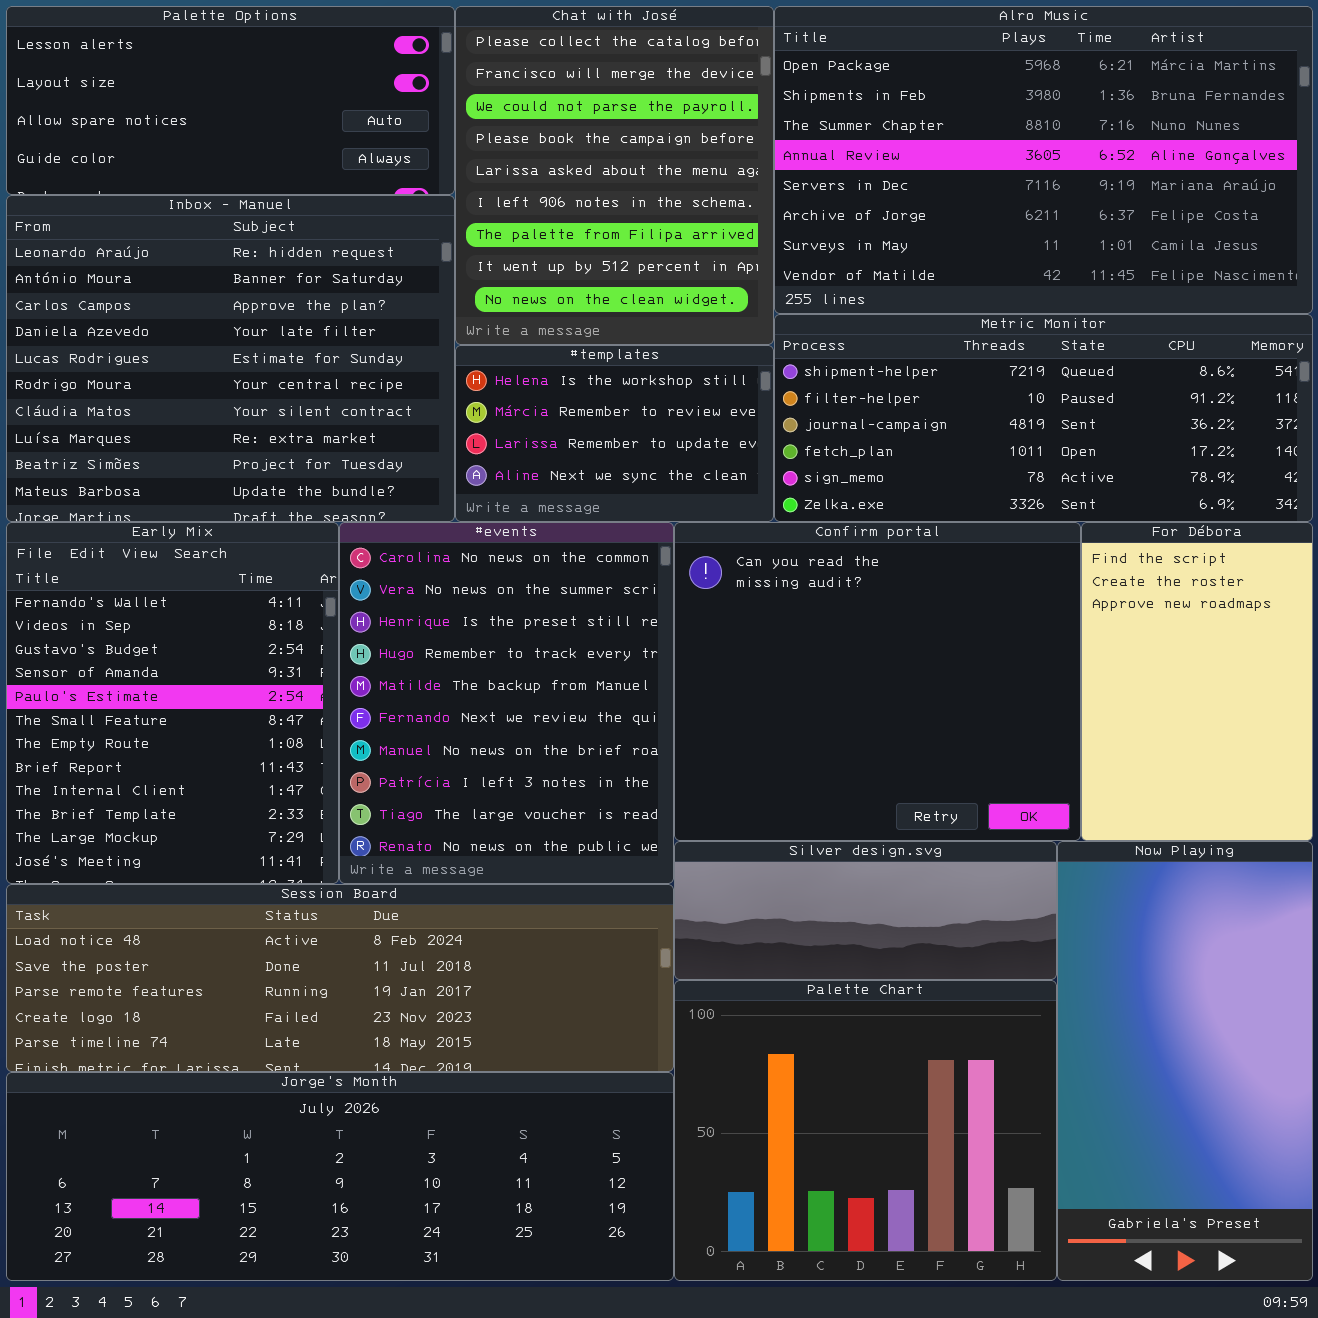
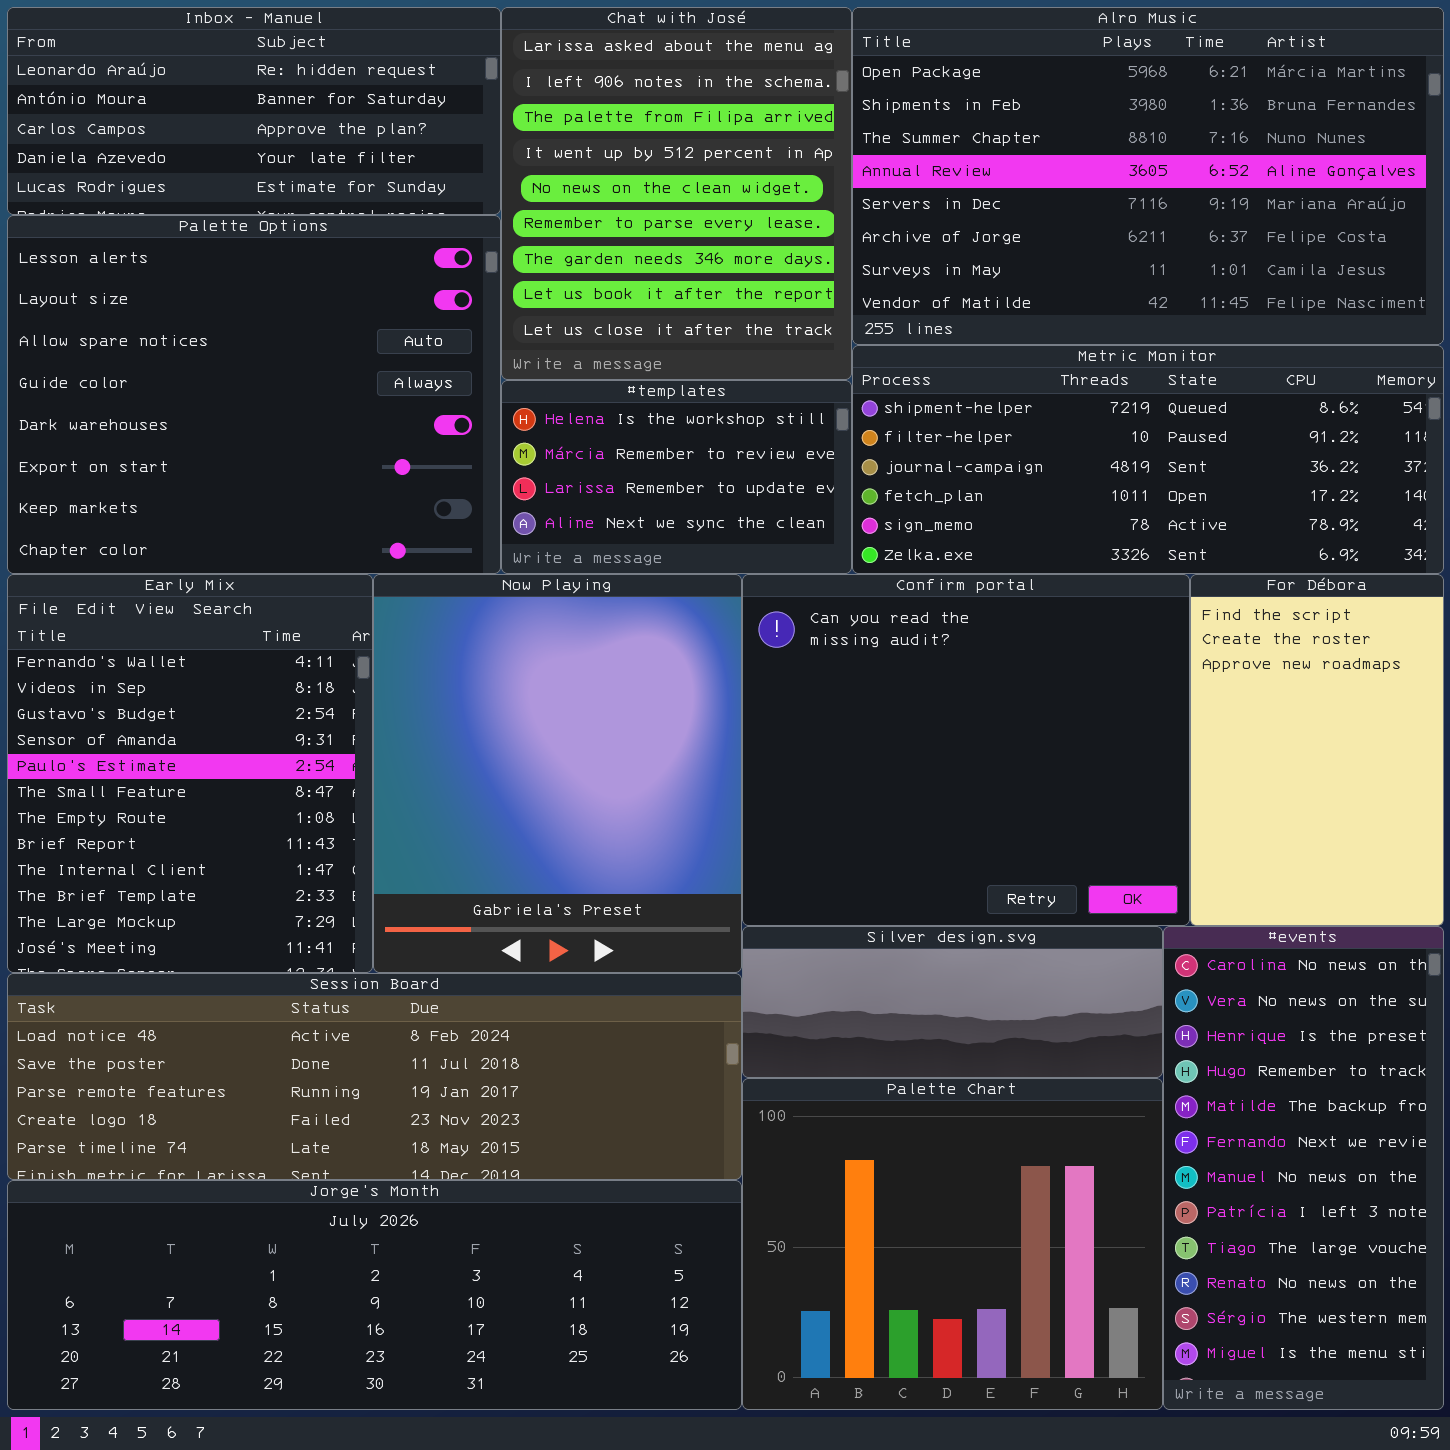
Palette Options: [6,6,455,195] -> [7,215,501,574], moved, resized
Chat with José: [455,6,774,345] -> [501,7,852,380], scrolled down 4 rows
Inbox - Manuel: [6,195,455,522] -> [7,7,501,215], moved, resized
#events: [339,522,674,884] -> [1163,926,1444,1410], moved, resized
Now Playing: [1057,841,1313,1281] -> [373,574,742,973], moved, resized

